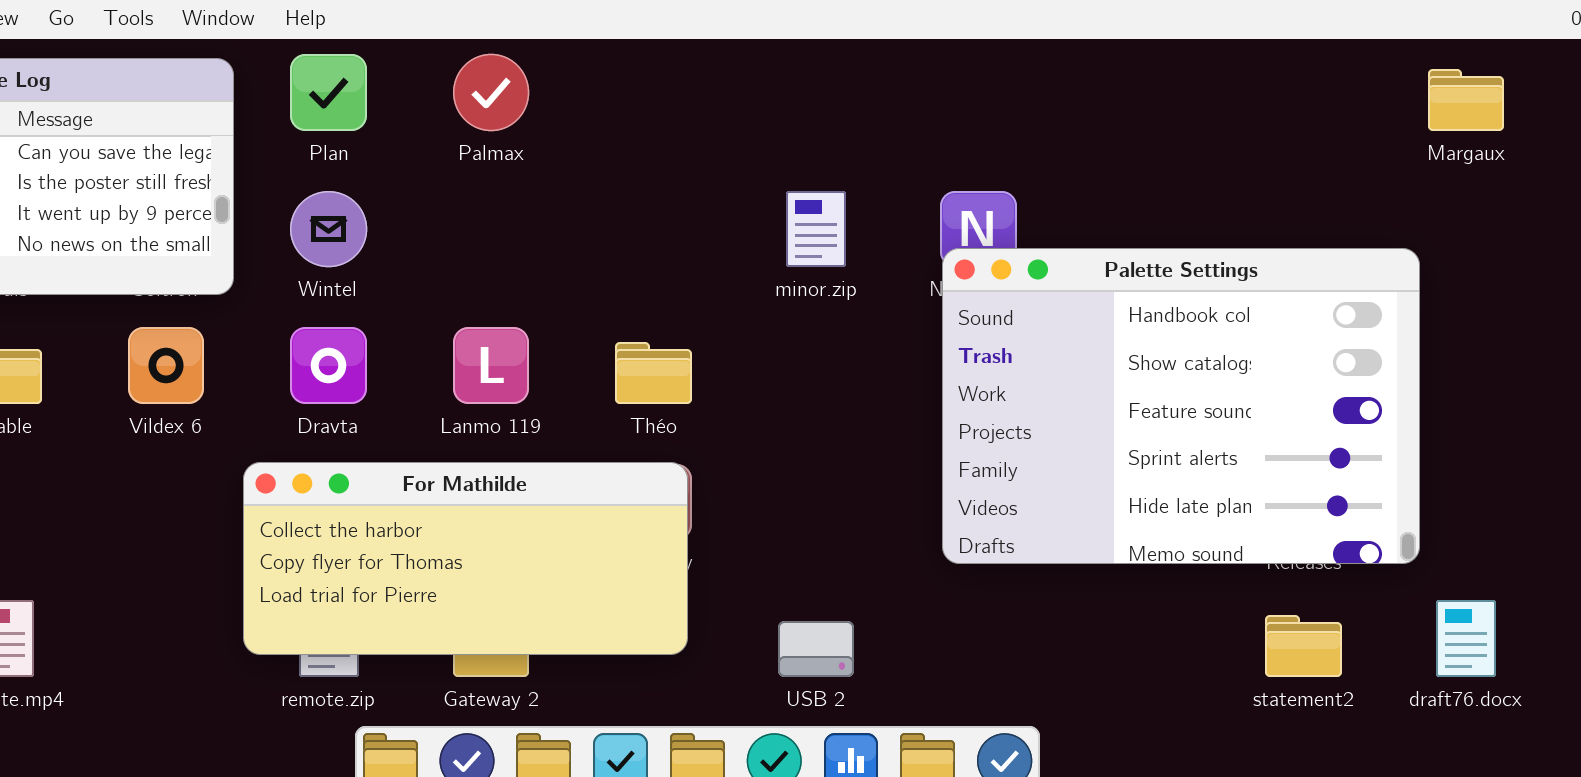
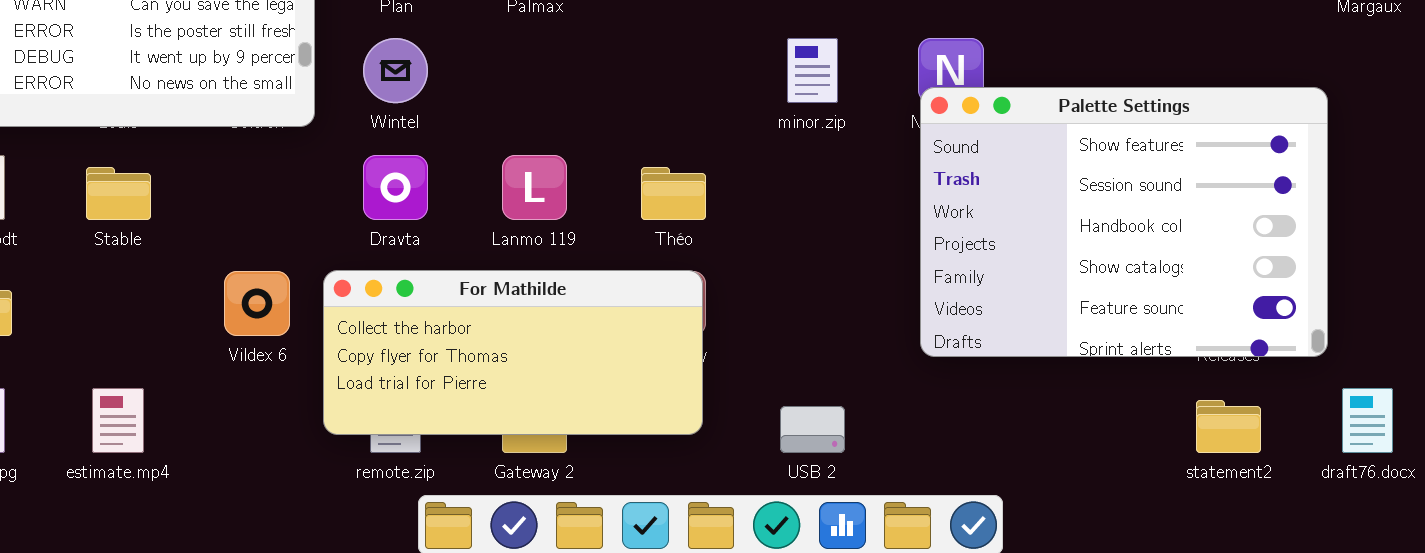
Palette Settings: [942,248,1420,564] -> [920,87,1328,357], scrolled up 2 rows
Vildex 6: [128,327,204,404] -> [224,271,290,336], moved

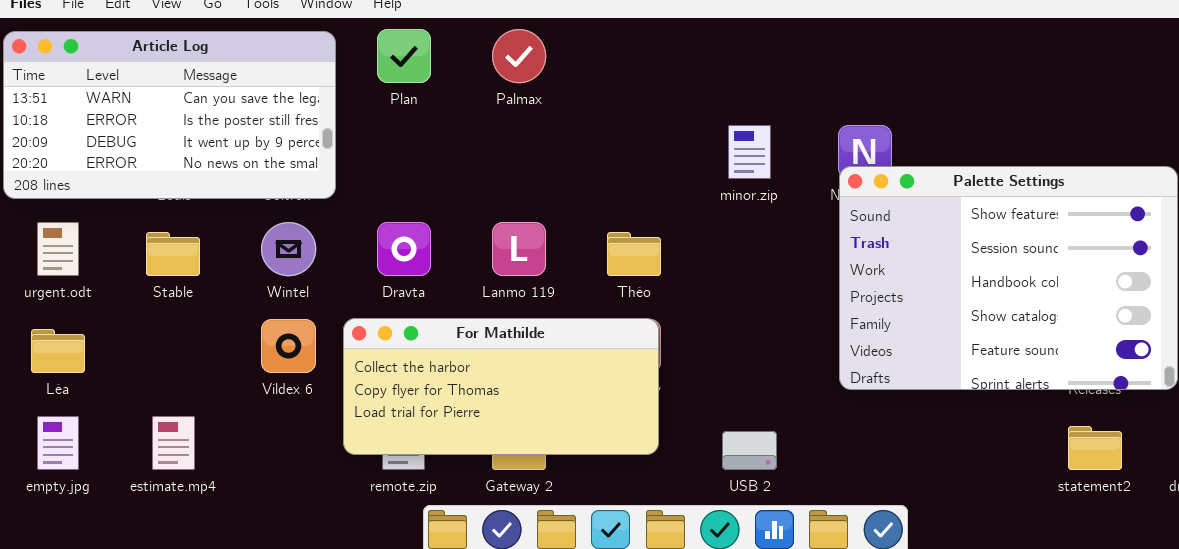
Wintel: [363,38,428,103] -> [261,222,316,276], moved

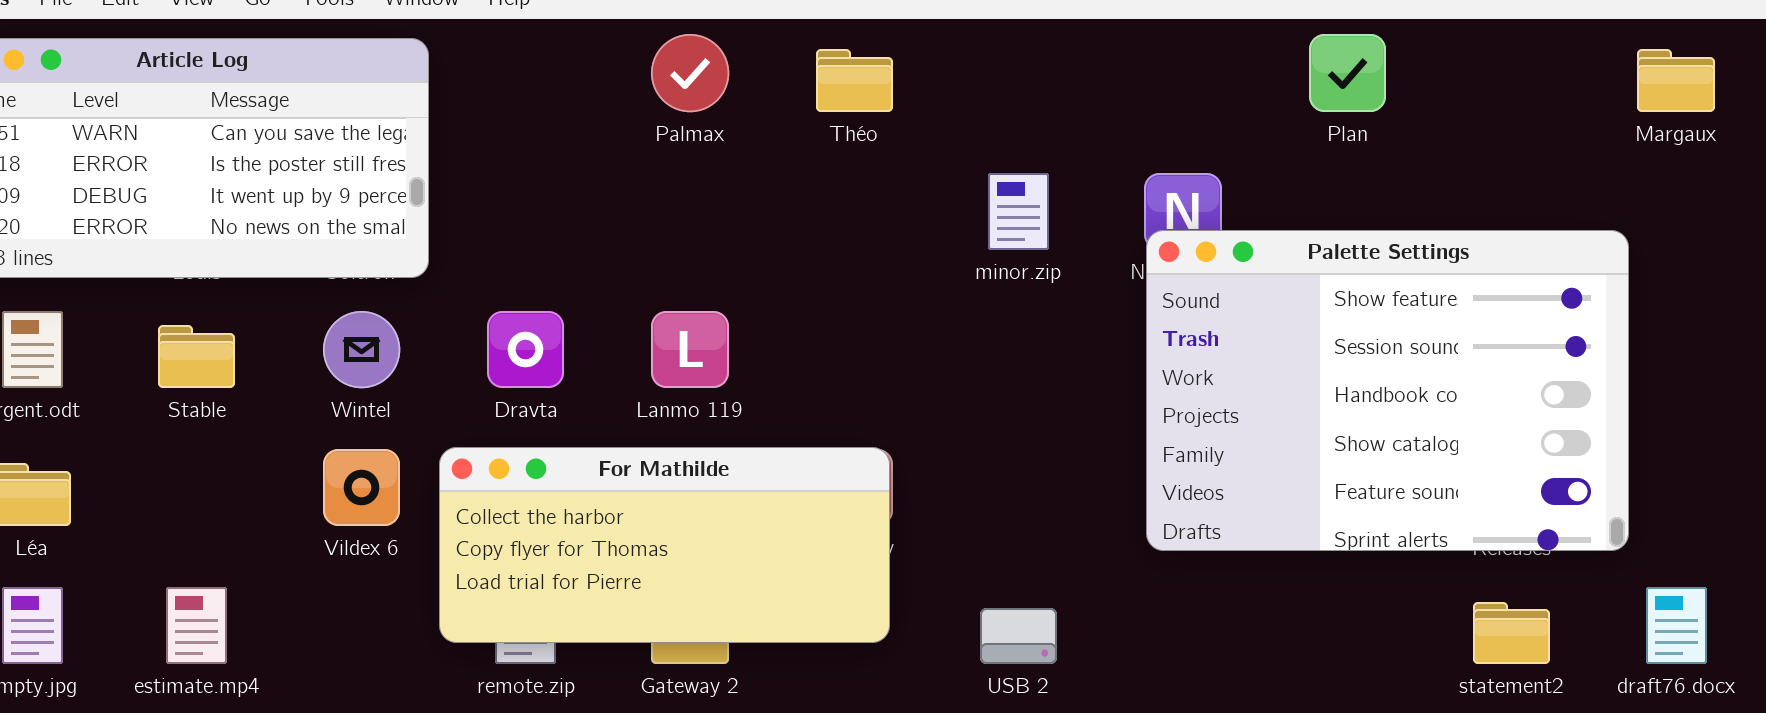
Plan: [377,29,431,83] -> [1309,34,1386,112], moved
Théo: [607,232,661,276] -> [816,49,893,112], moved

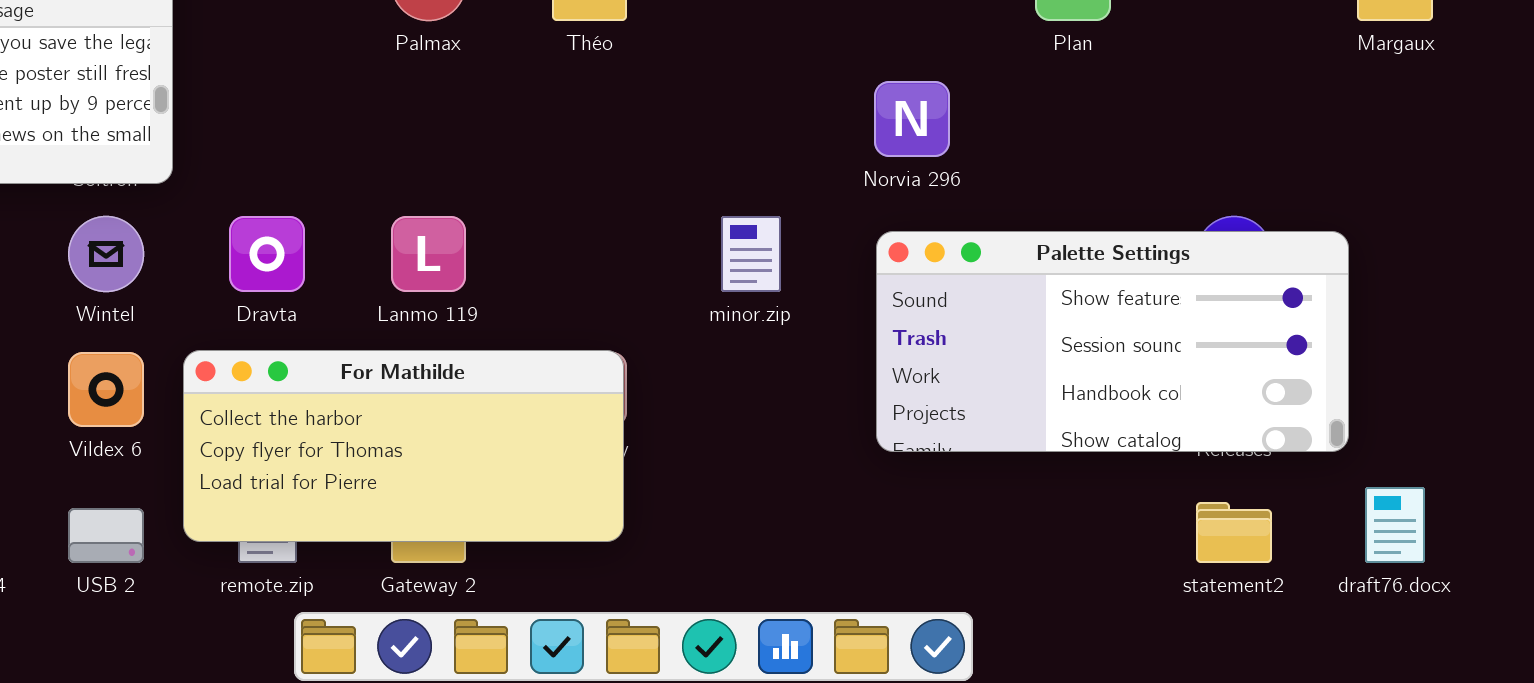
minor.zip: [988,173,1049,250] -> [721,216,781,292], moved
Palette Settings: [1146,230,1629,551] -> [876,231,1349,452], resized
USB 2: [980,608,1057,664] -> [68,508,144,563], moved

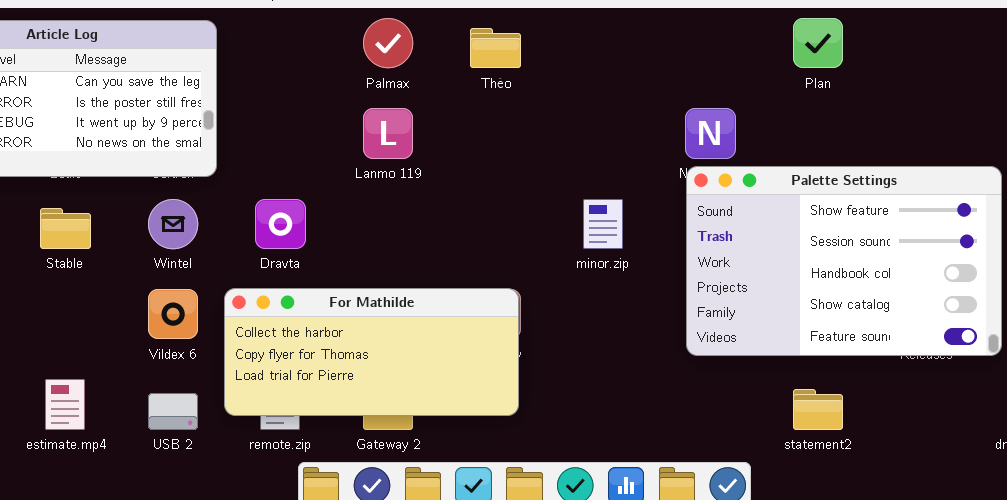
Lanmo 119: [391,216,466,292] -> [363,108,413,159], moved
Palette Settings: [876,231,1349,452] -> [686,166,1002,356], resized
statement2: [1196,502,1272,563] -> [793,389,843,430], moved

